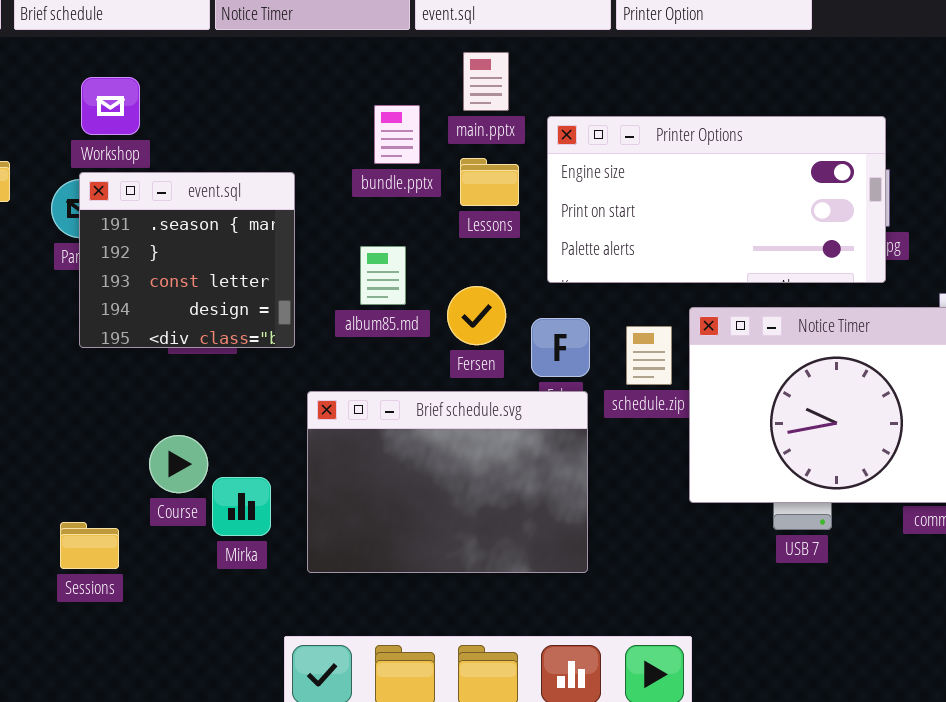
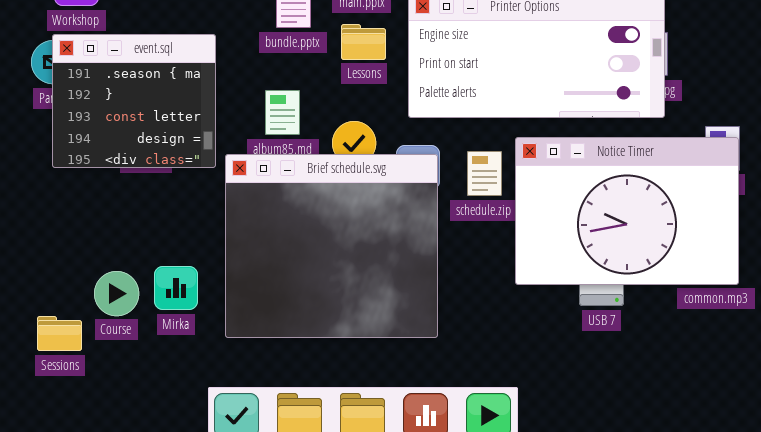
Brief schedule.svg: [307,391,588,573] -> [225,154,438,338], resized
Course: [149,435,208,493] -> [94,271,139,316], moved
Sessions: [60,522,119,569] -> [37,316,82,351], moved

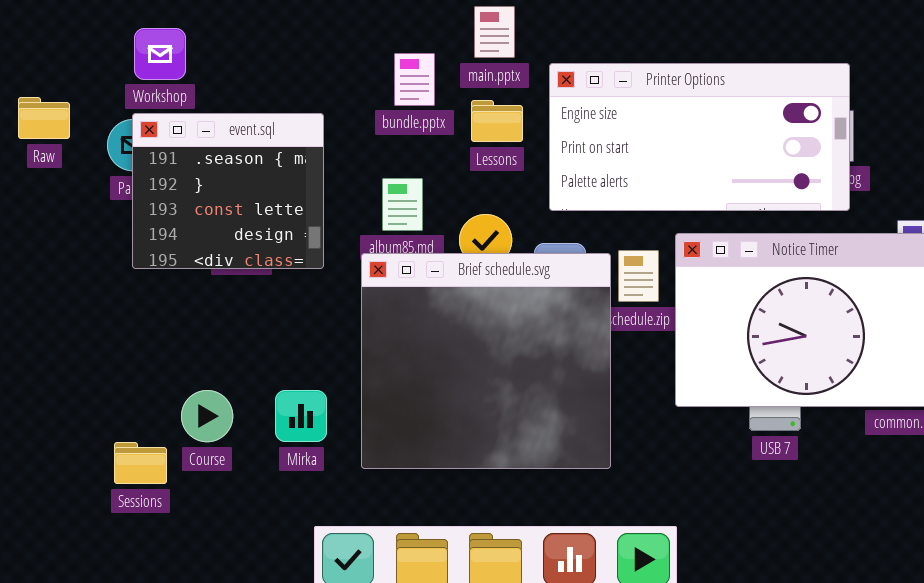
Brief schedule.svg: [225,154,438,338] -> [361,253,611,469], moved
Mirka: [154,266,198,310] -> [275,390,327,442], moved

